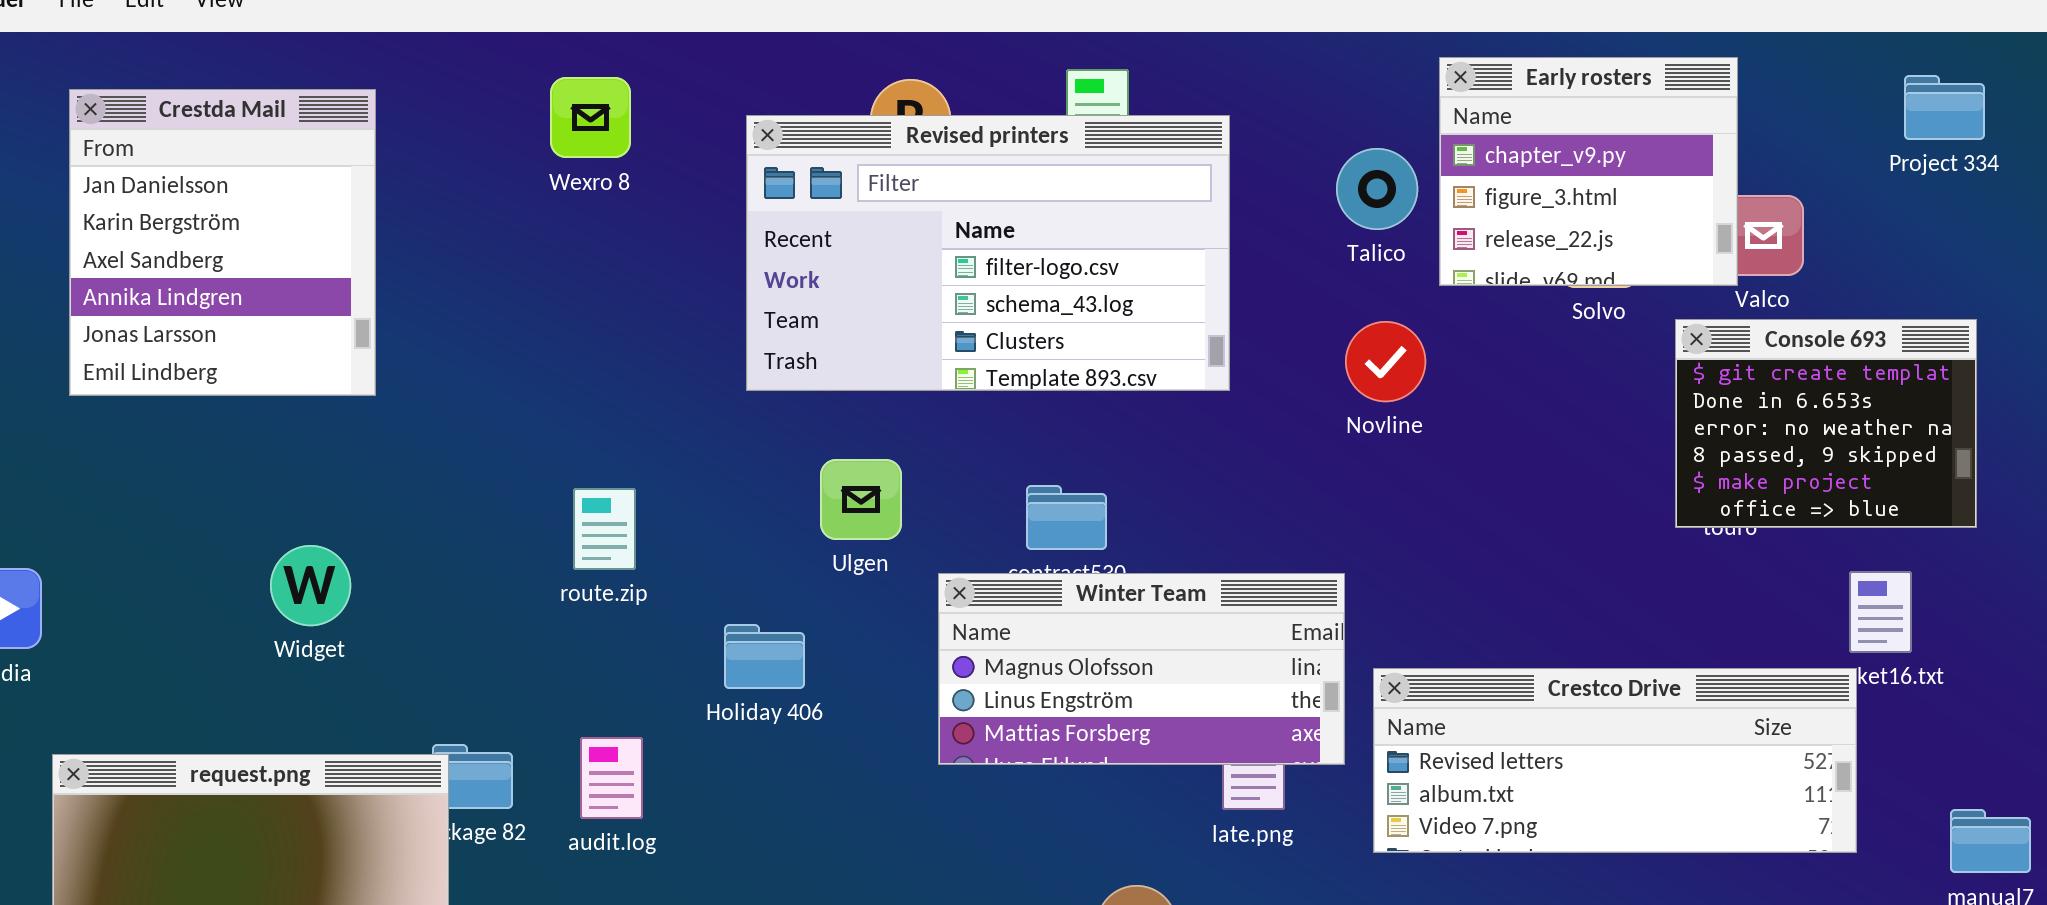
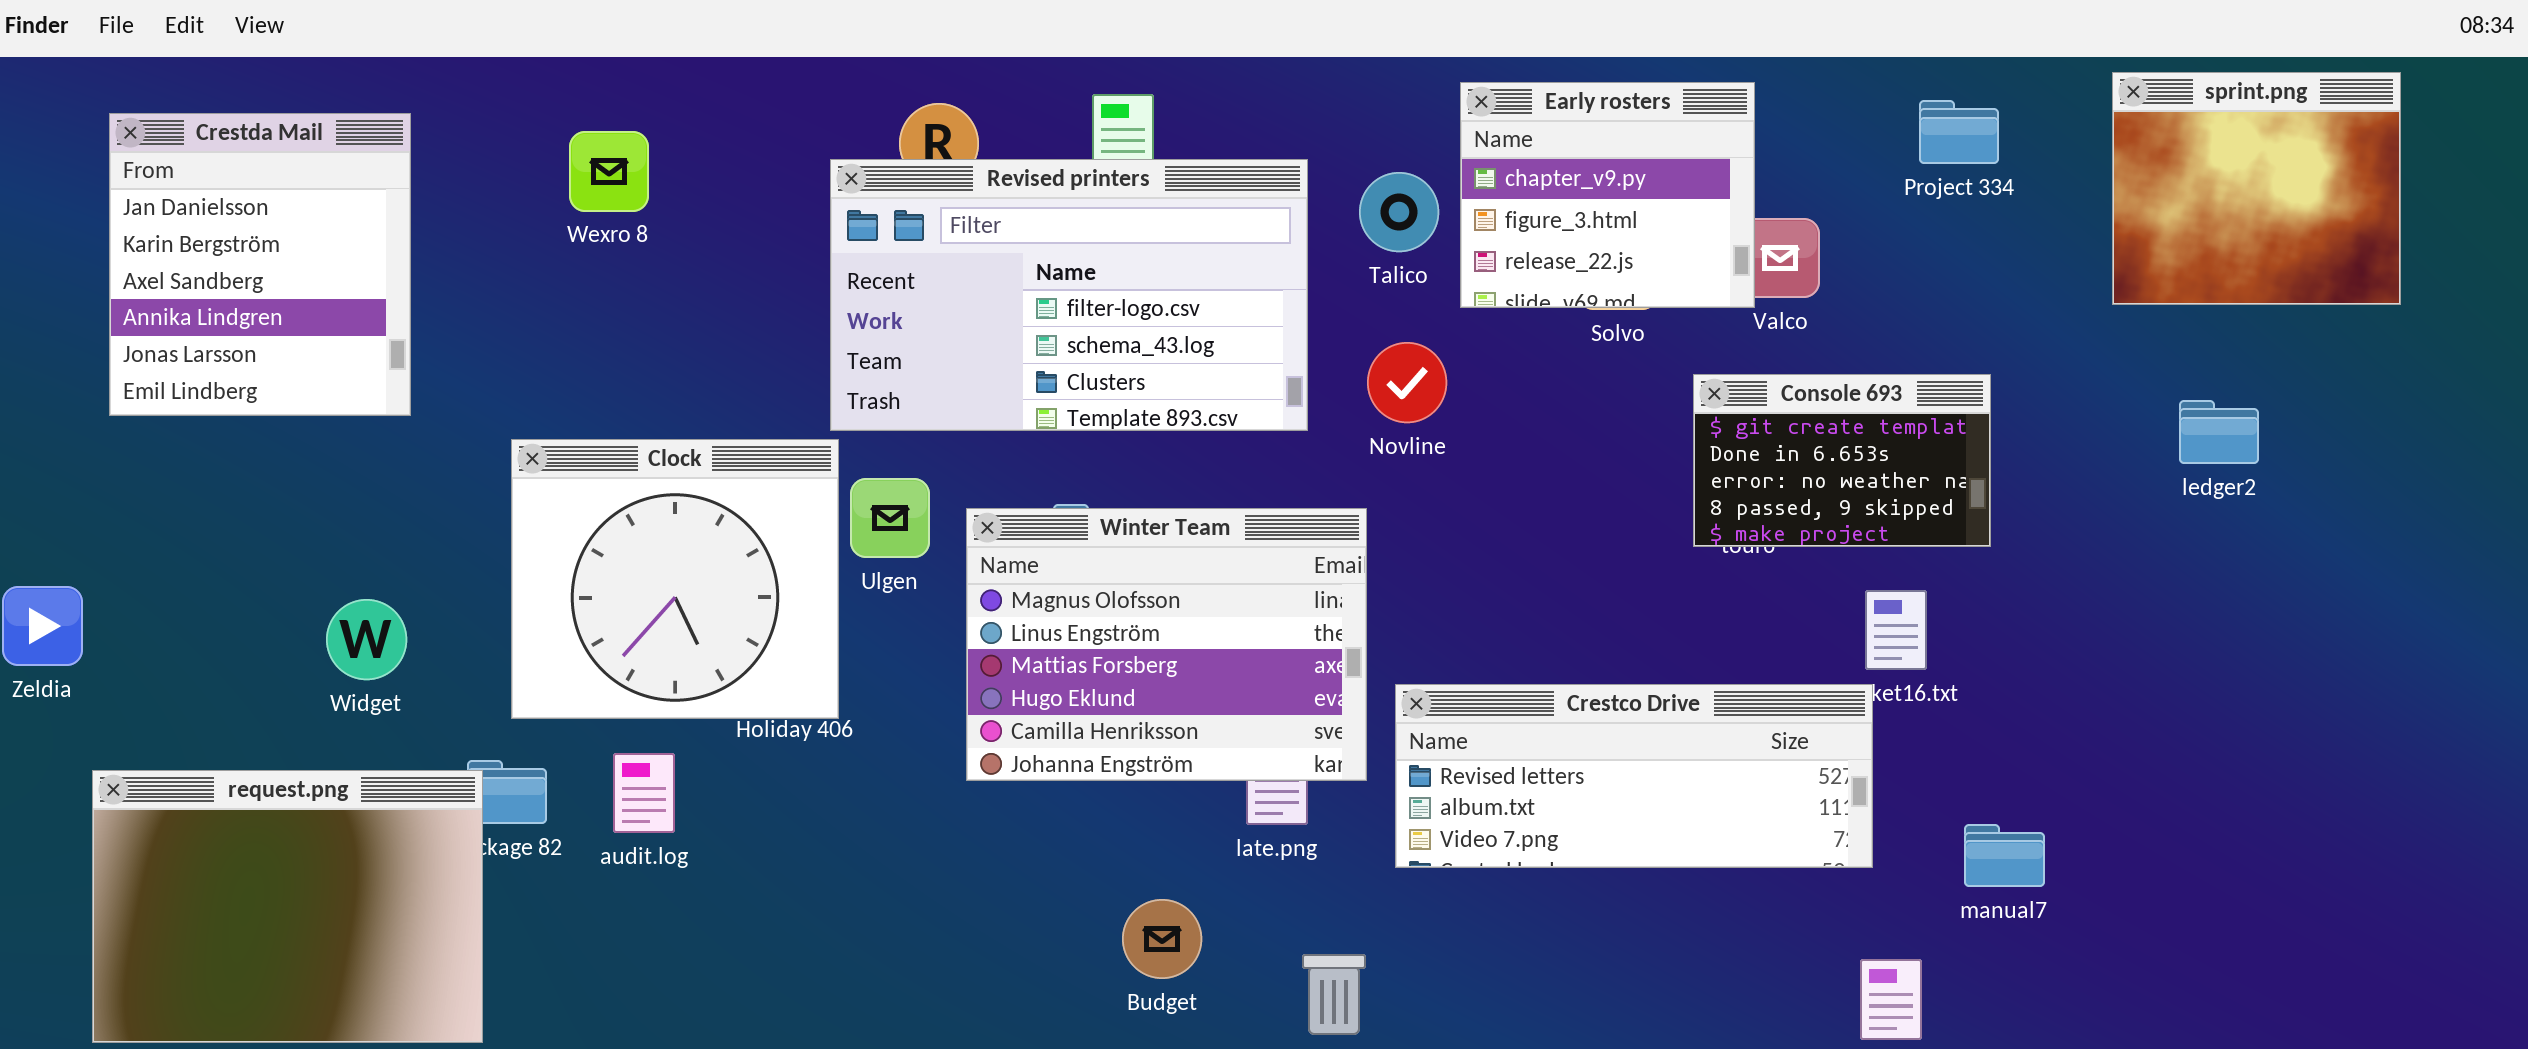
Wexro 8: [550,77,631,158] -> [569,131,649,212], moved
Revised printers: [746,115,1230,391] -> [830,159,1308,431], moved
Console 693: [1675,319,1977,528] -> [1693,374,1991,547], resized
Clock: none -> [511,439,839,719], opened
Widget: [270,545,351,626] -> [326,599,407,680], moved
Winter Team: [938,573,1345,765] -> [966,508,1367,781], resized

